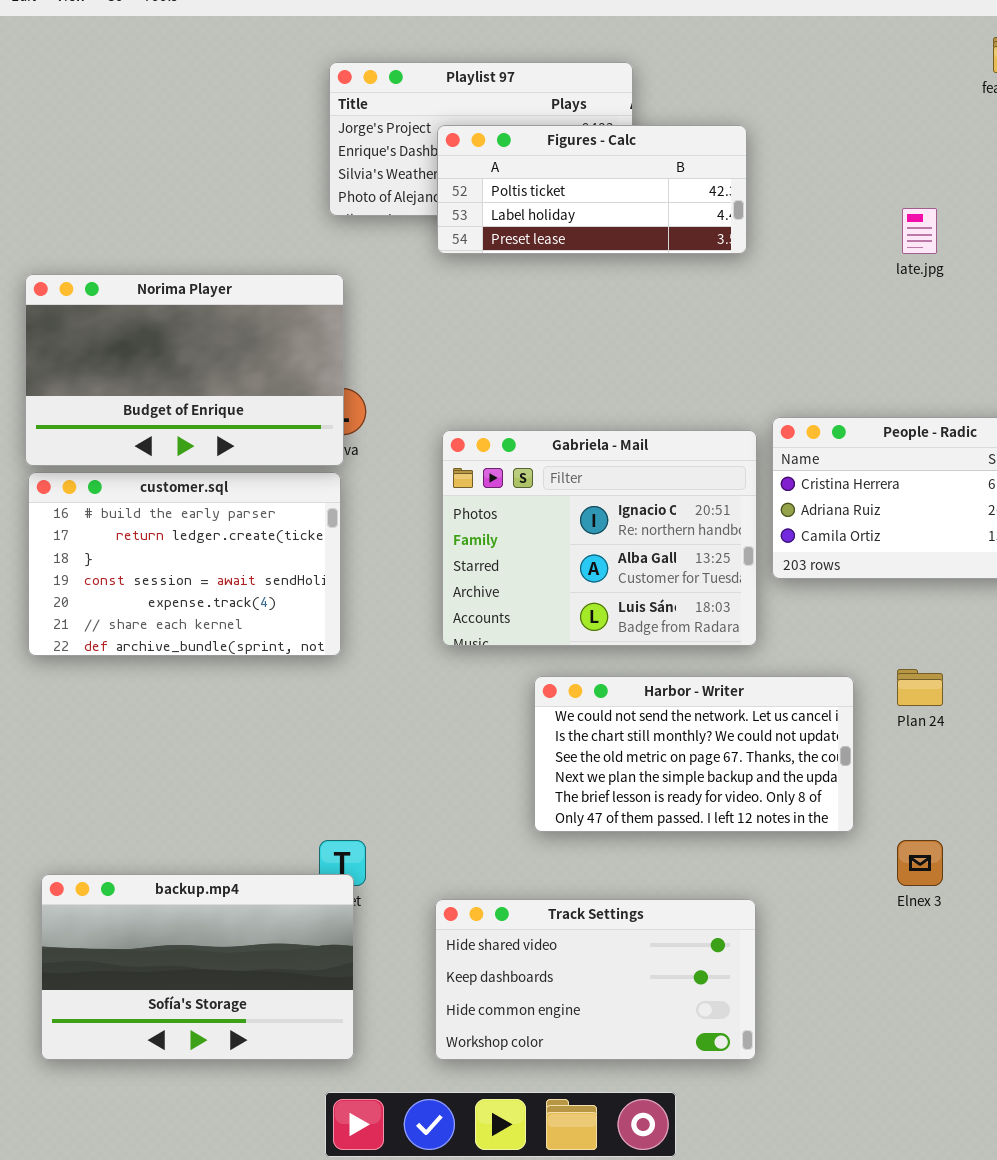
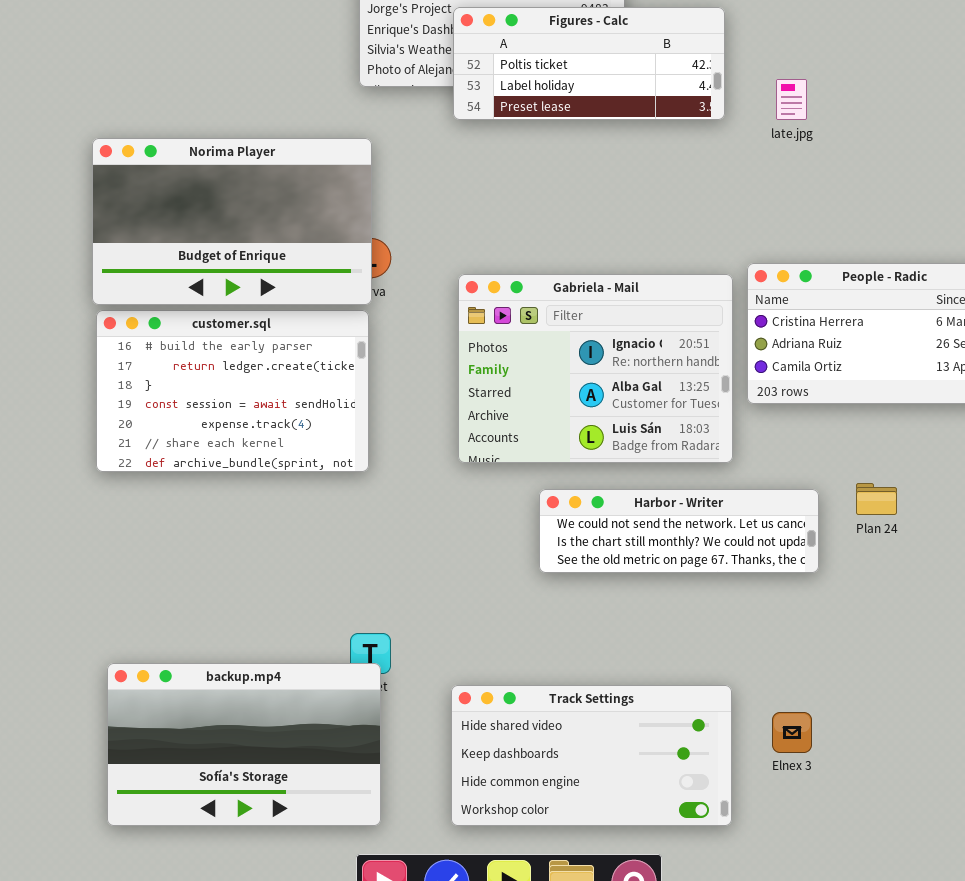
late.jpg: [902,208,937,254] -> [776,79,807,120], moved
Harbor - Writer: [534,676,854,832] -> [539,489,819,573], resized
Elnex 3: [897,840,943,886] -> [772,712,812,753], moved

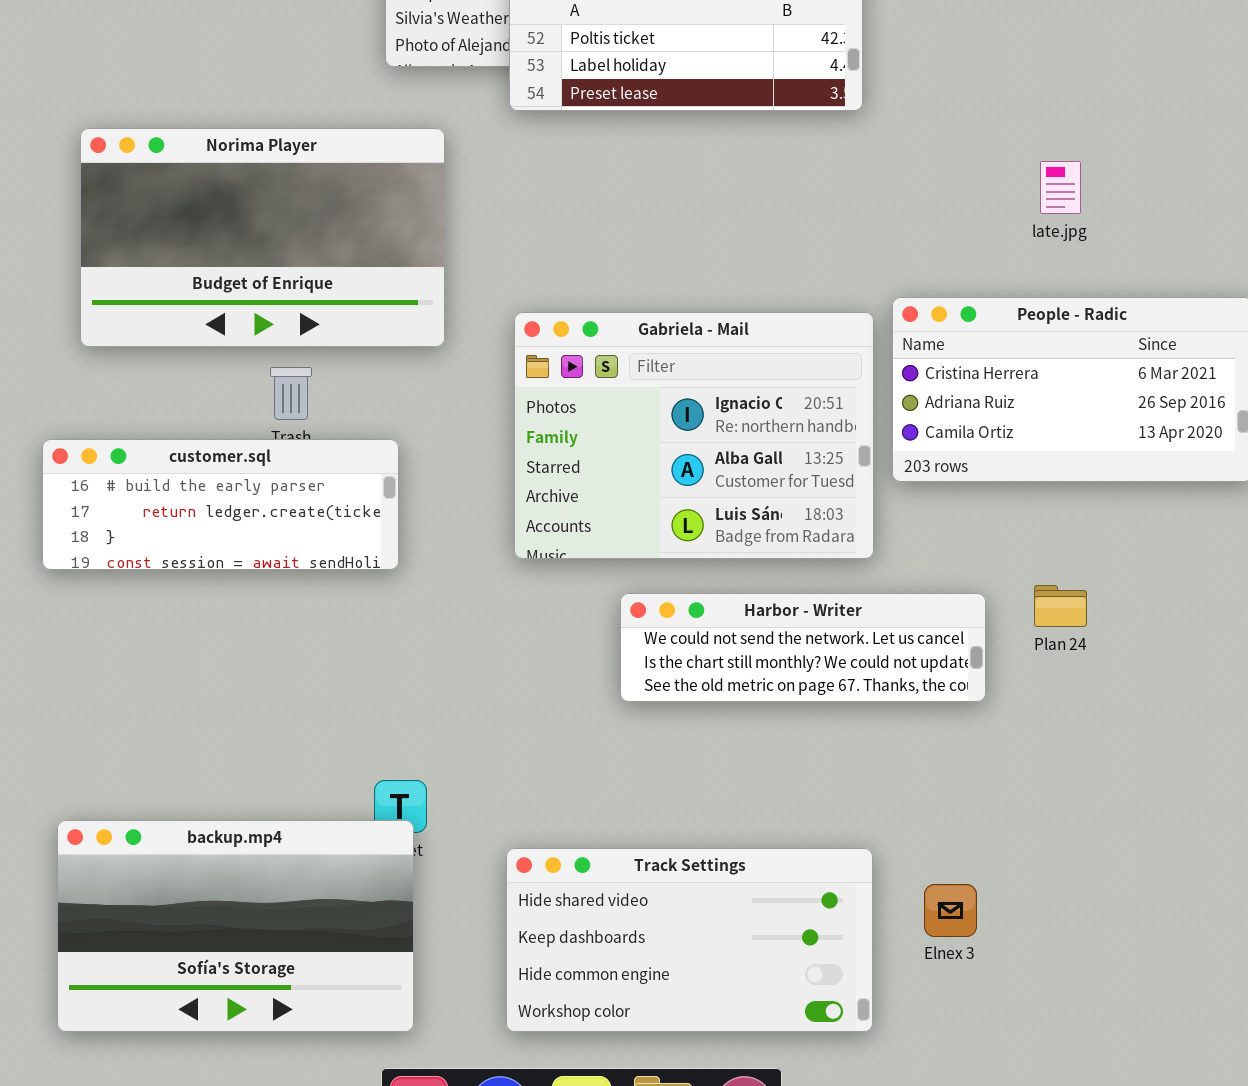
late.jpg: [776,79,807,120] -> [1040,161,1081,214], moved
Norima Player: [92,138,372,305] -> [80,128,445,347], moved
customer.sql: [96,310,369,472] -> [42,439,399,570], resized

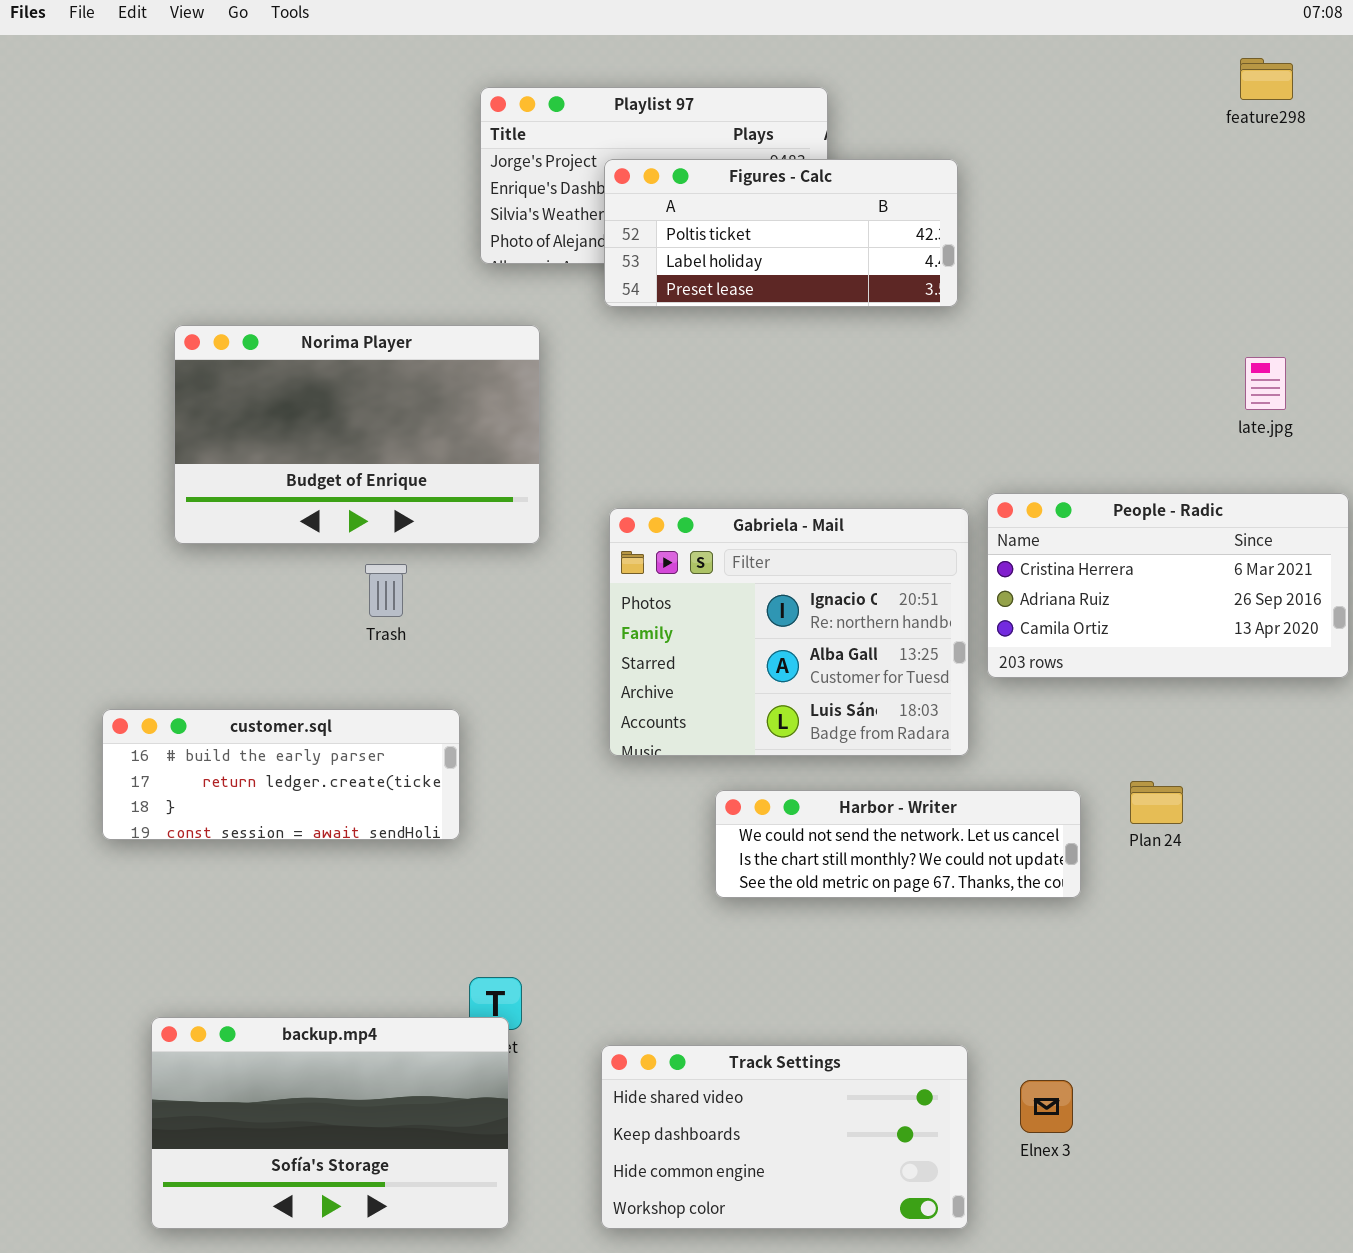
late.jpg: [1040,161,1081,214] -> [1245,357,1286,410], moved
customer.sql: [42,439,399,570] -> [102,709,460,840], moved

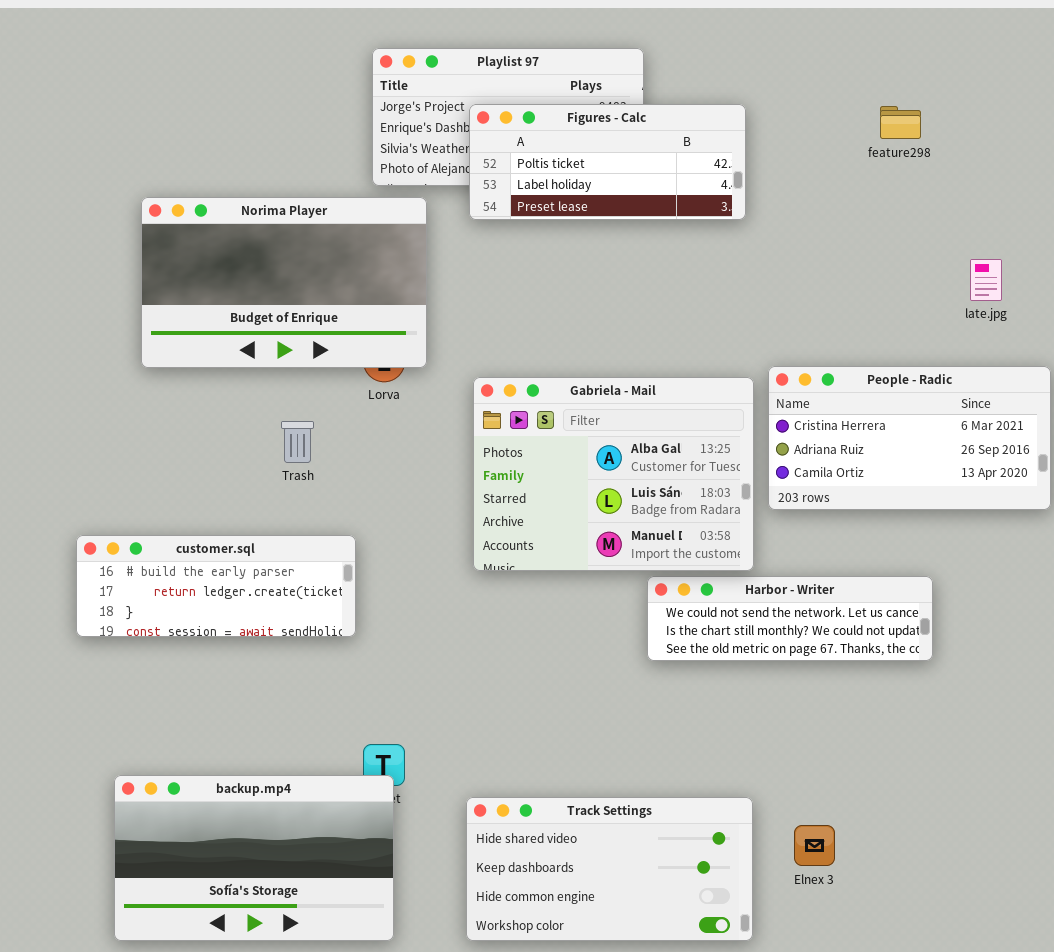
feature298: [1240,58,1293,100] -> [880,106,921,139], moved
Norima Player: [174,325,540,544] -> [141,197,427,368], moved
Gabriela - Mail: [609,508,969,756] -> [473,377,754,571], scrolled down 1 row
Harbor - Writer: [715,790,1081,898] -> [647,576,933,661], moved

